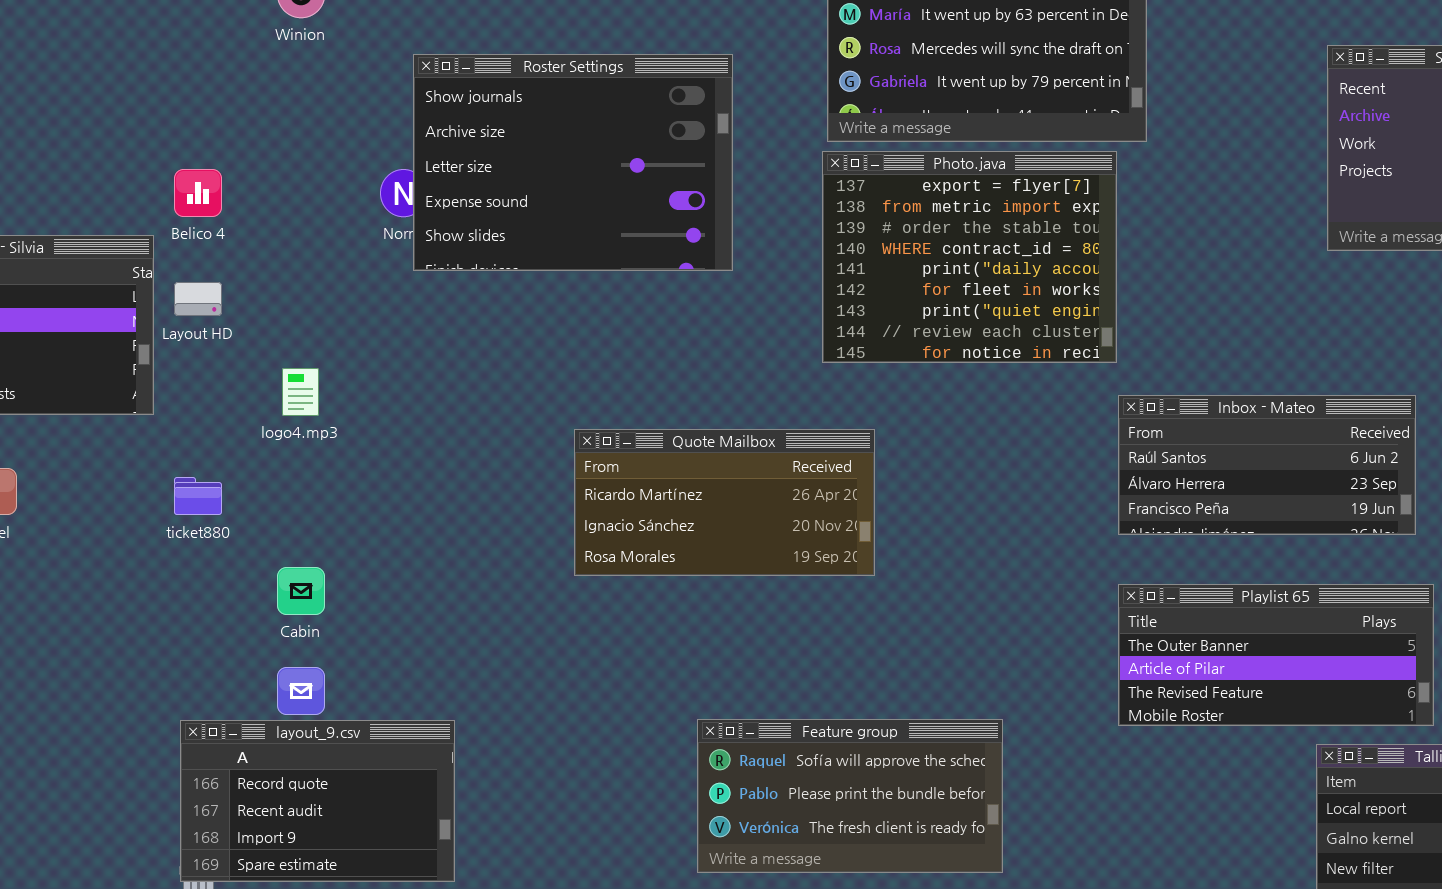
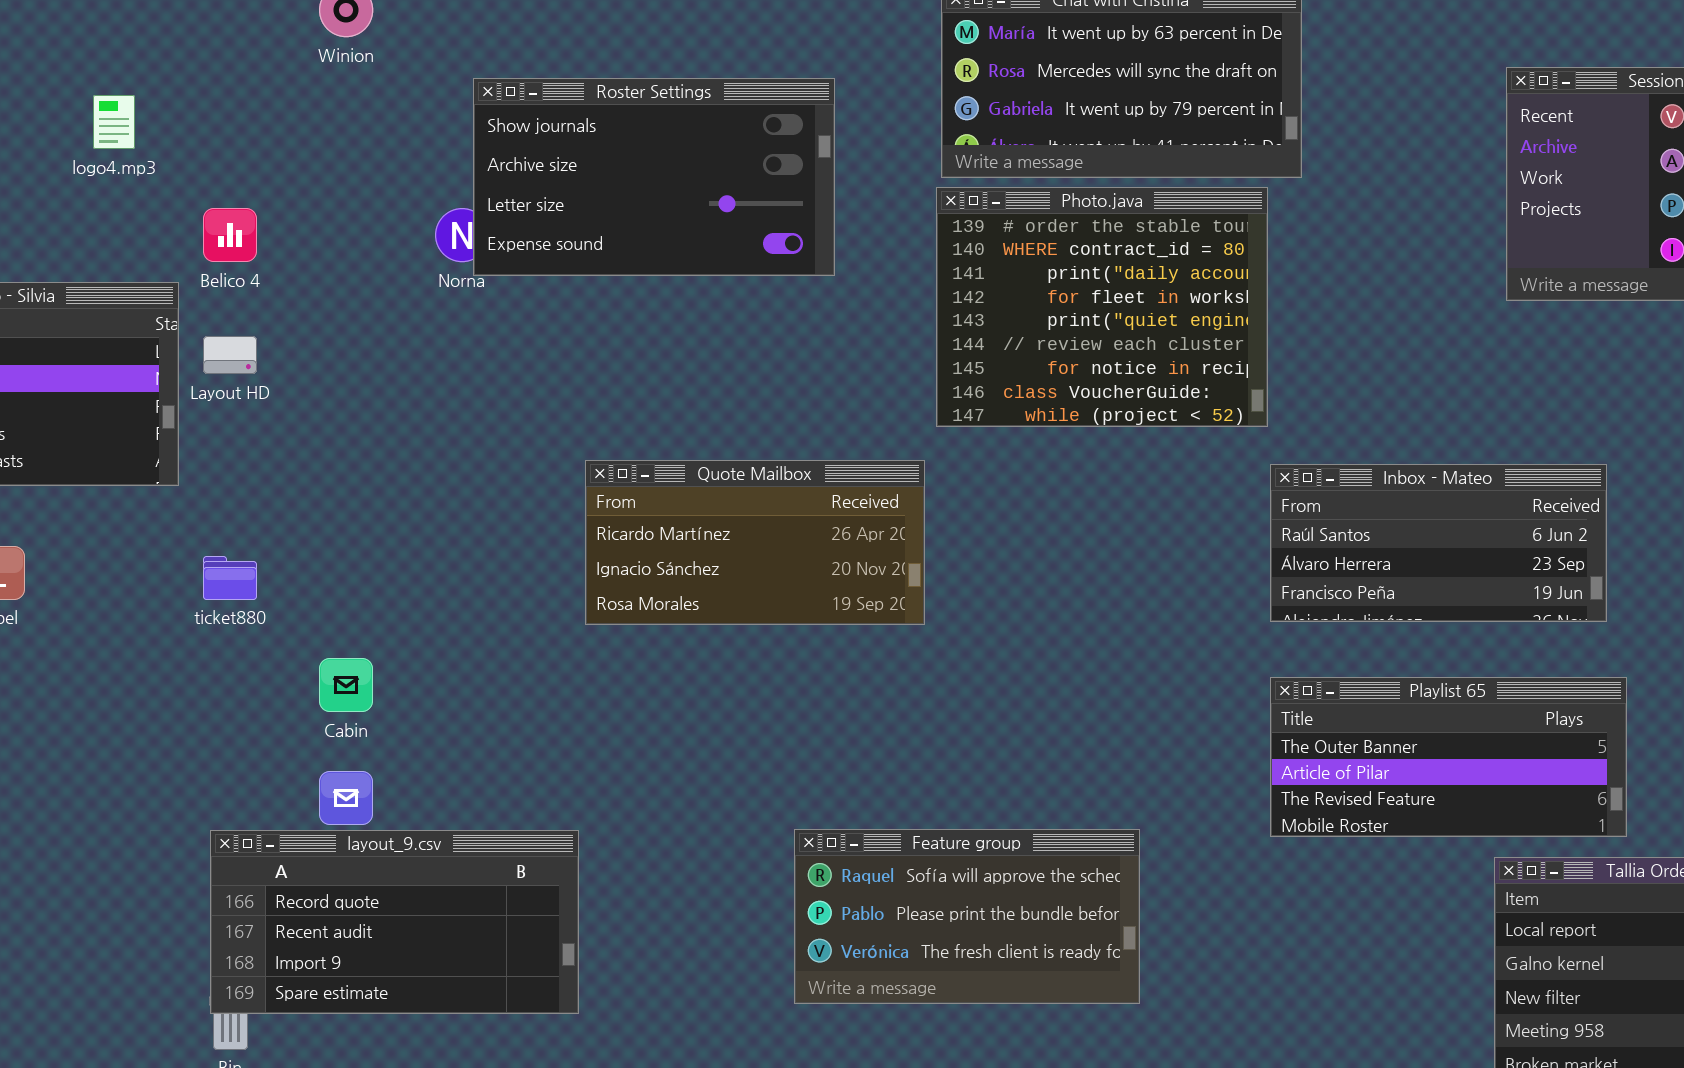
Roster Settings: [413,54,733,271] -> [473,78,835,276], resized
Photo.java: [822,151,1117,363] -> [936,187,1268,427], scrolled down 2 rows
logo4.mp3: [282,368,319,416] -> [93,95,135,149], moved
Quote Mailbox: [574,429,875,576] -> [585,460,925,625], moved
layout_9.csv: [180,720,455,882] -> [210,830,579,1014], resized

